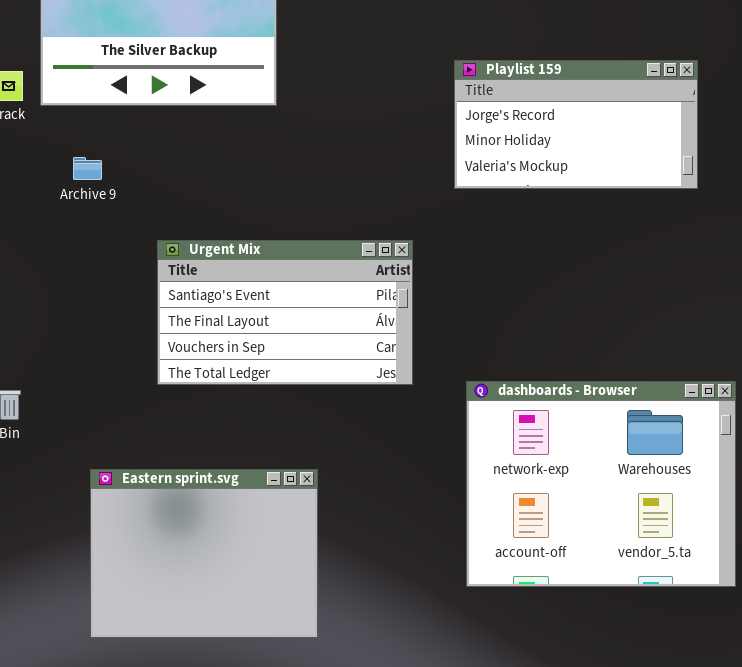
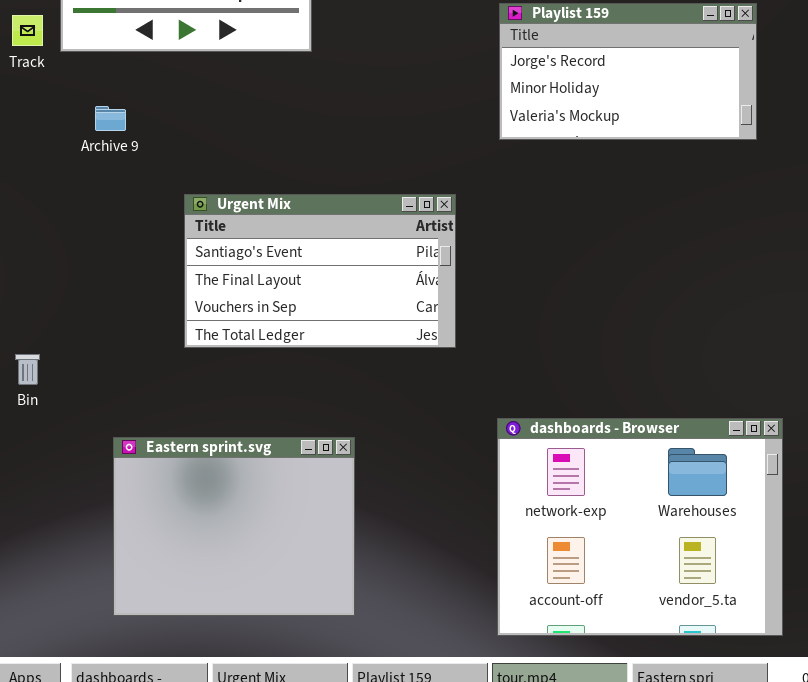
dashboards - Browser: [466,381,736,587] -> [497,418,783,636], moved

